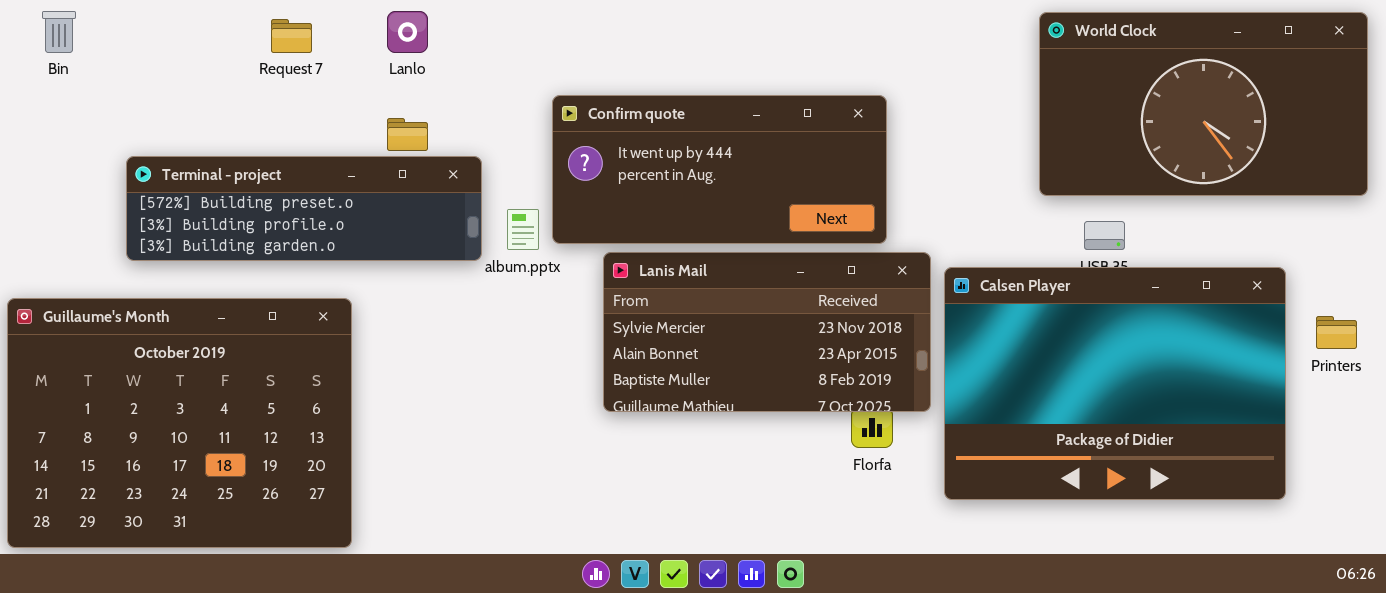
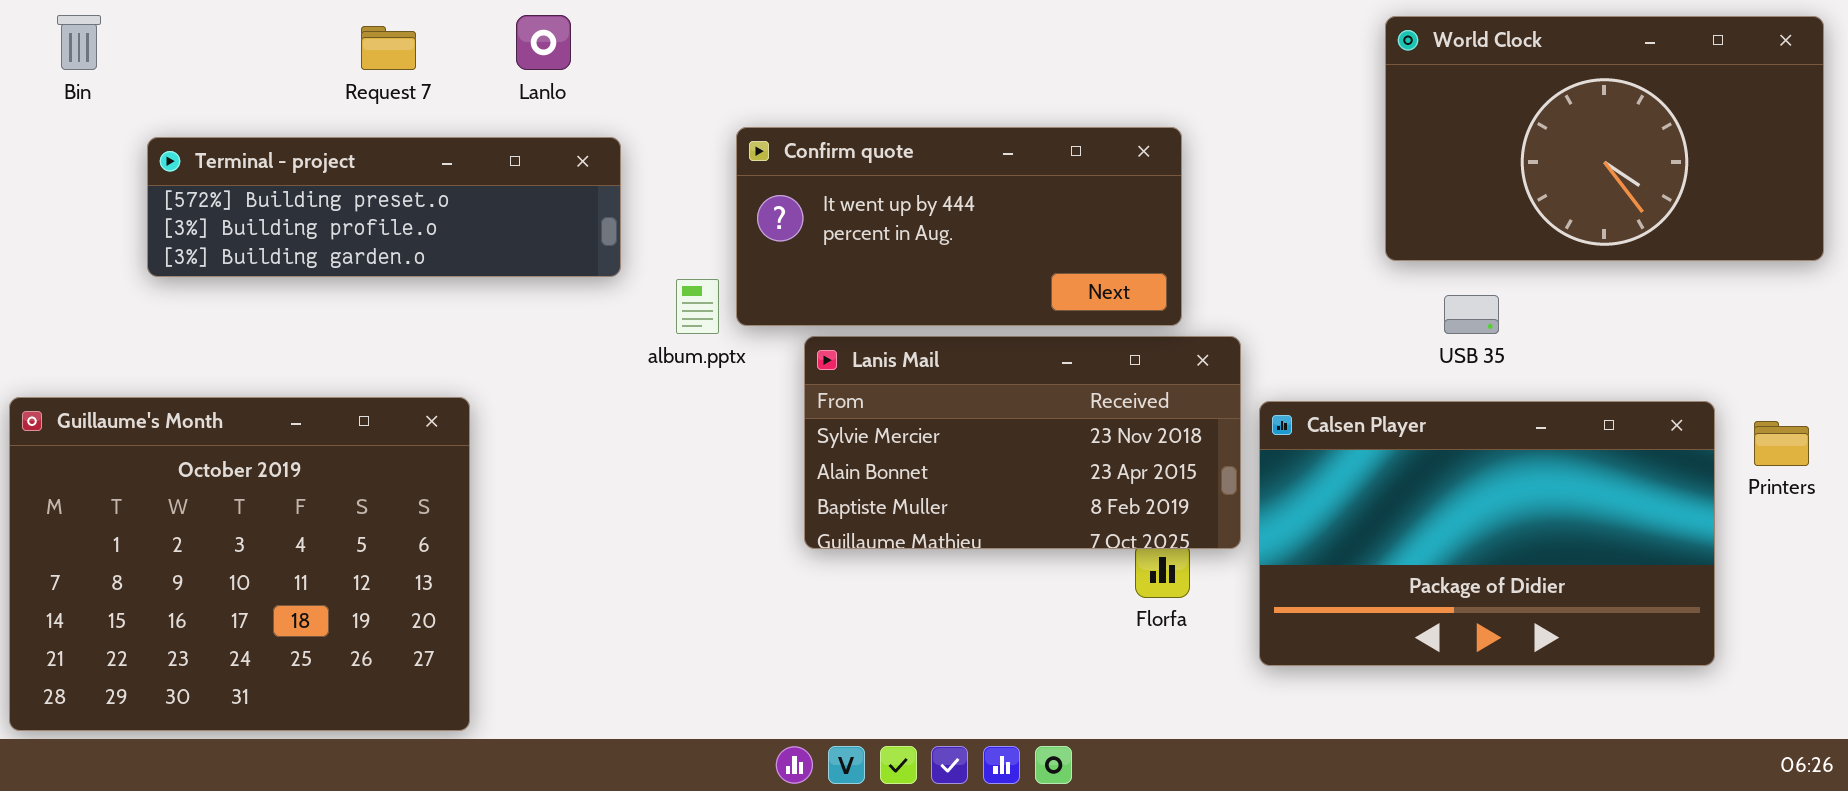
Terminal - project: [126,156,482,261] -> [147,137,621,277], moved
Calsen Player: [944,267,1286,500] -> [1259,401,1715,666], resized

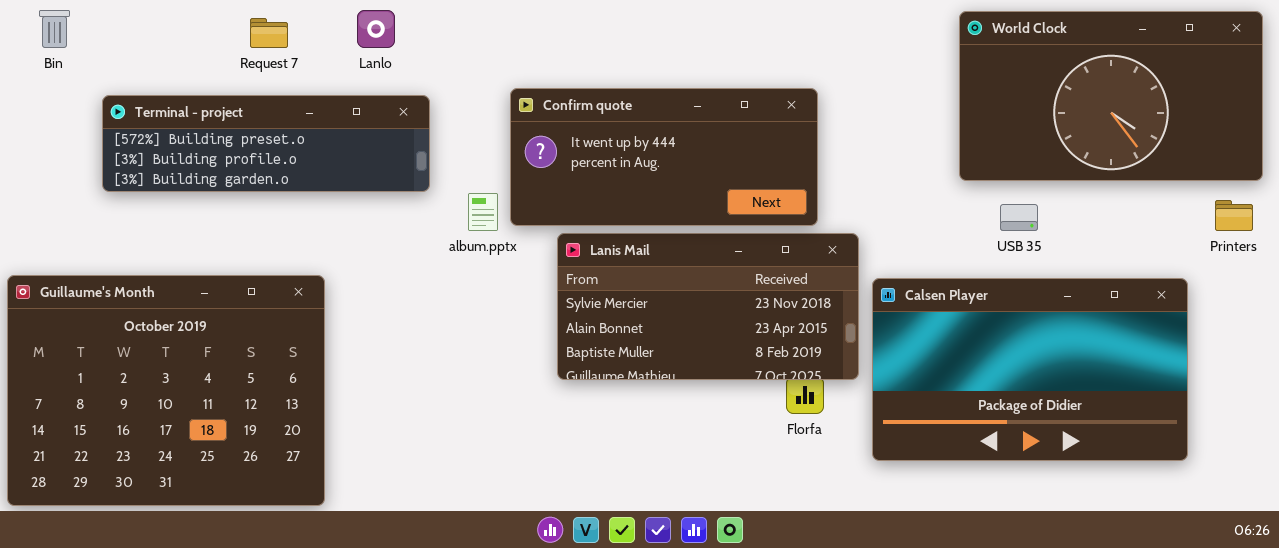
Printers: [1754,421,1809,466] -> [1215,200,1253,231], moved

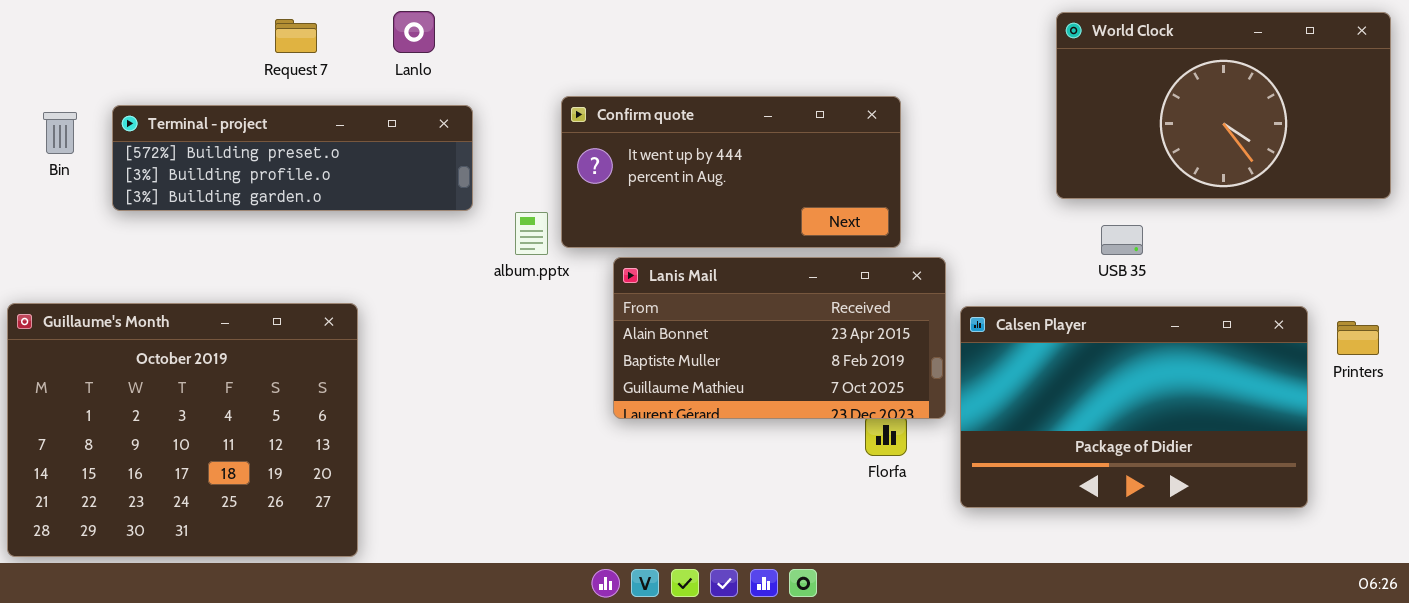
Bin: [39,10,70,48] -> [43,112,77,154], moved
Printers: [1215,200,1253,231] -> [1337,321,1379,355], moved
Lanis Mail: [557,233,859,380] -> [613,257,946,419], scrolled down 1 row

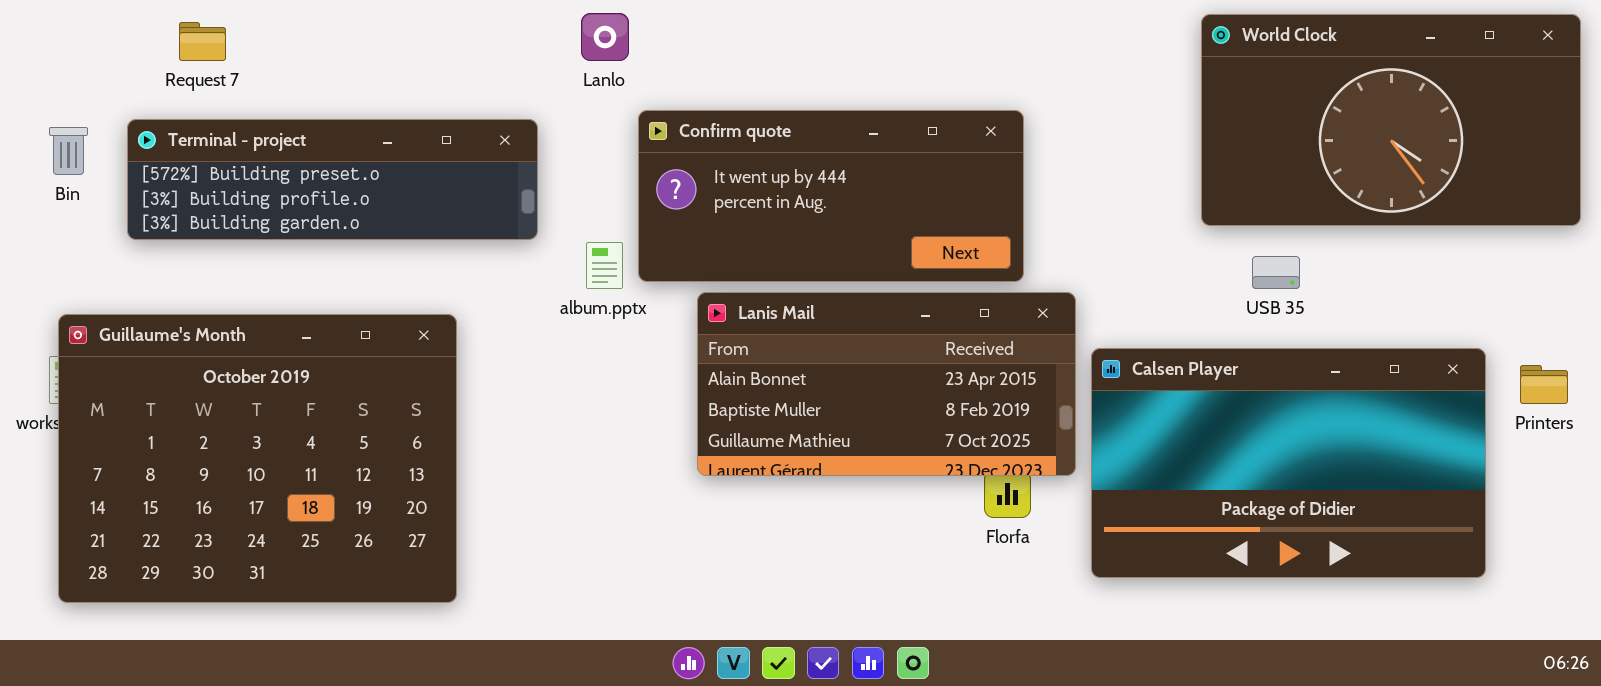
Lanlo: [393,11,435,53] -> [581,13,629,61], moved
Request 7: [275,19,317,53] -> [179,22,226,61], moved
Guillaume's Month: [7,303,358,557] -> [58,314,457,603], moved

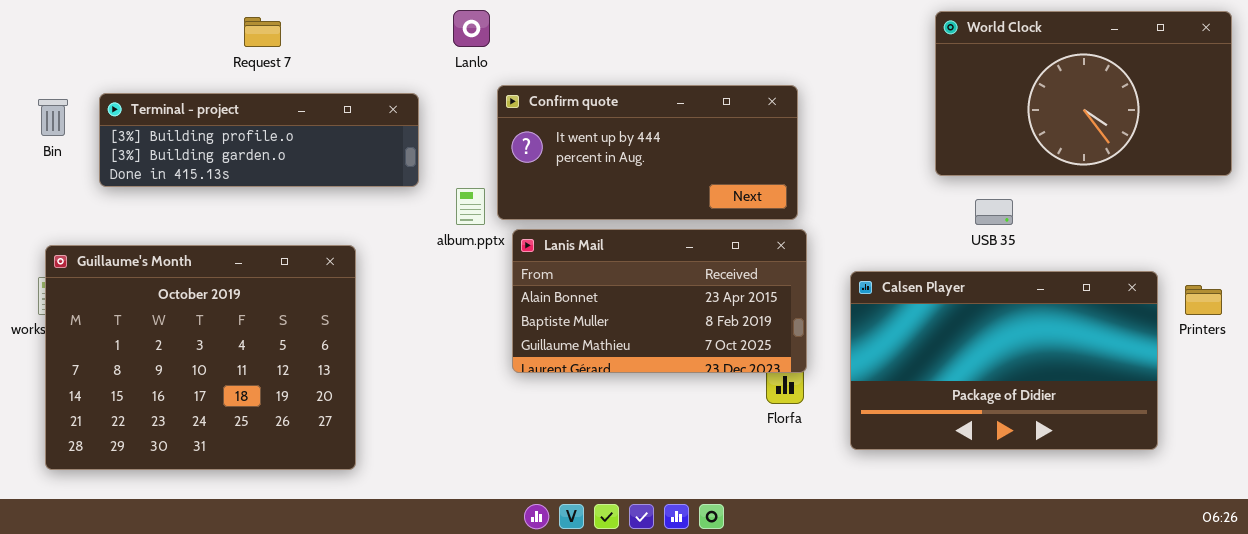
Request 7: [179,22,226,61] -> [244,17,281,47], moved
Terminal - project: [127,119,538,240] -> [99,93,419,187], scrolled down 1 row
Lanis Mail: [697,292,1076,476] -> [512,229,807,373], moved

